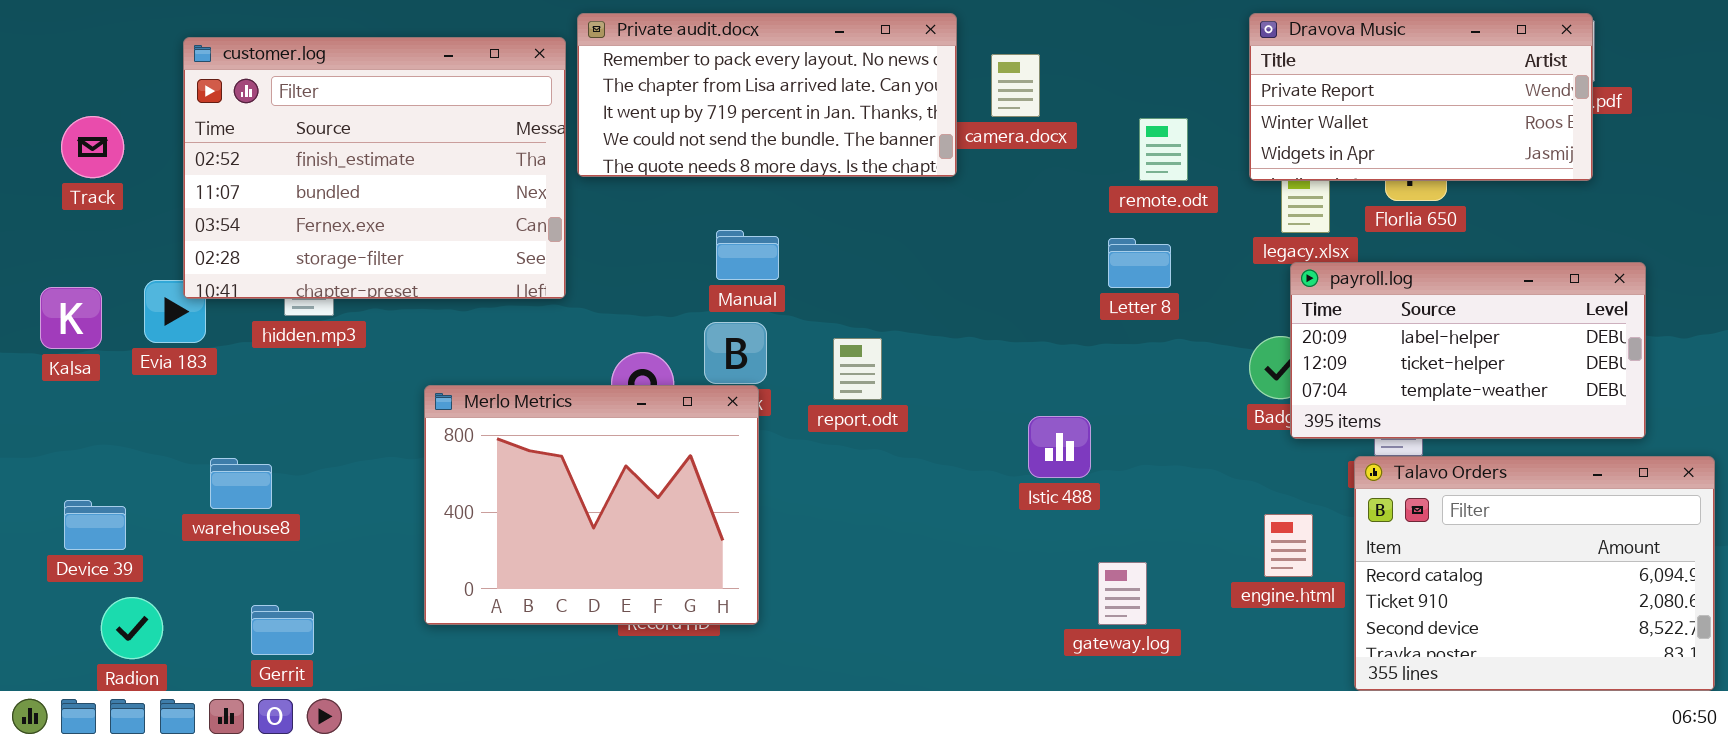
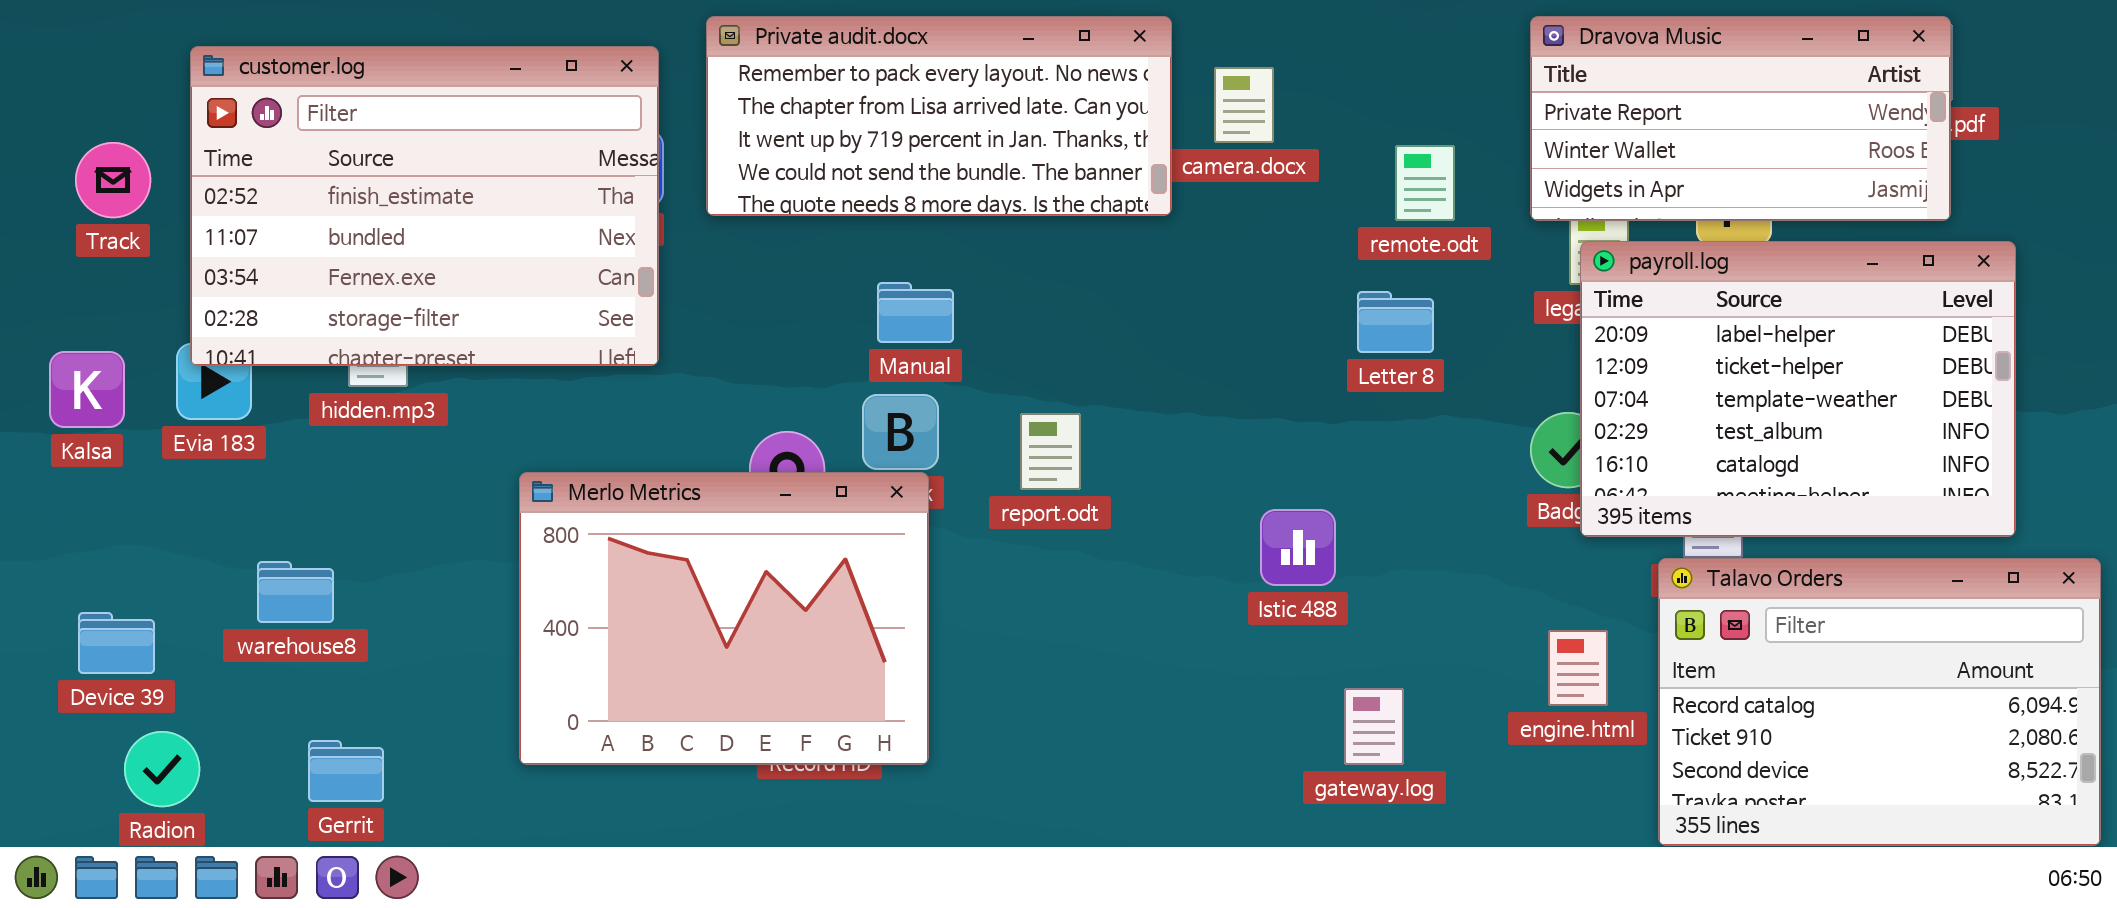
customer.log: [183,37,566,299] -> [190,46,659,366], moved
payroll.log: [1290,262,1646,439] -> [1580,241,2016,537], resized

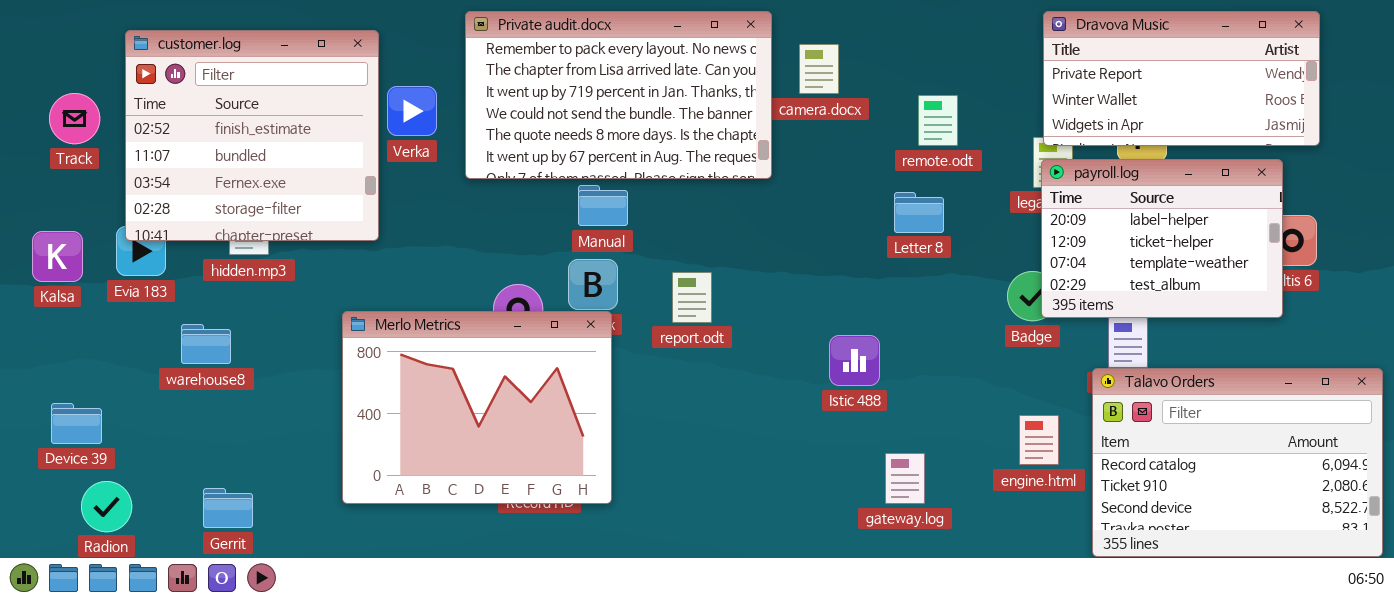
Private audit.docx: [706,16,1172,216] -> [465,11,772,179], resized
Dravova Music: [1530,16,1951,221] -> [1043,11,1320,146], moved
customer.log: [190,46,659,366] -> [125,30,379,241], resized
payroll.log: [1580,241,2016,537] -> [1041,159,1283,318], resized
warehouse8: [257,561,334,623] -> [181,324,231,364], moved

